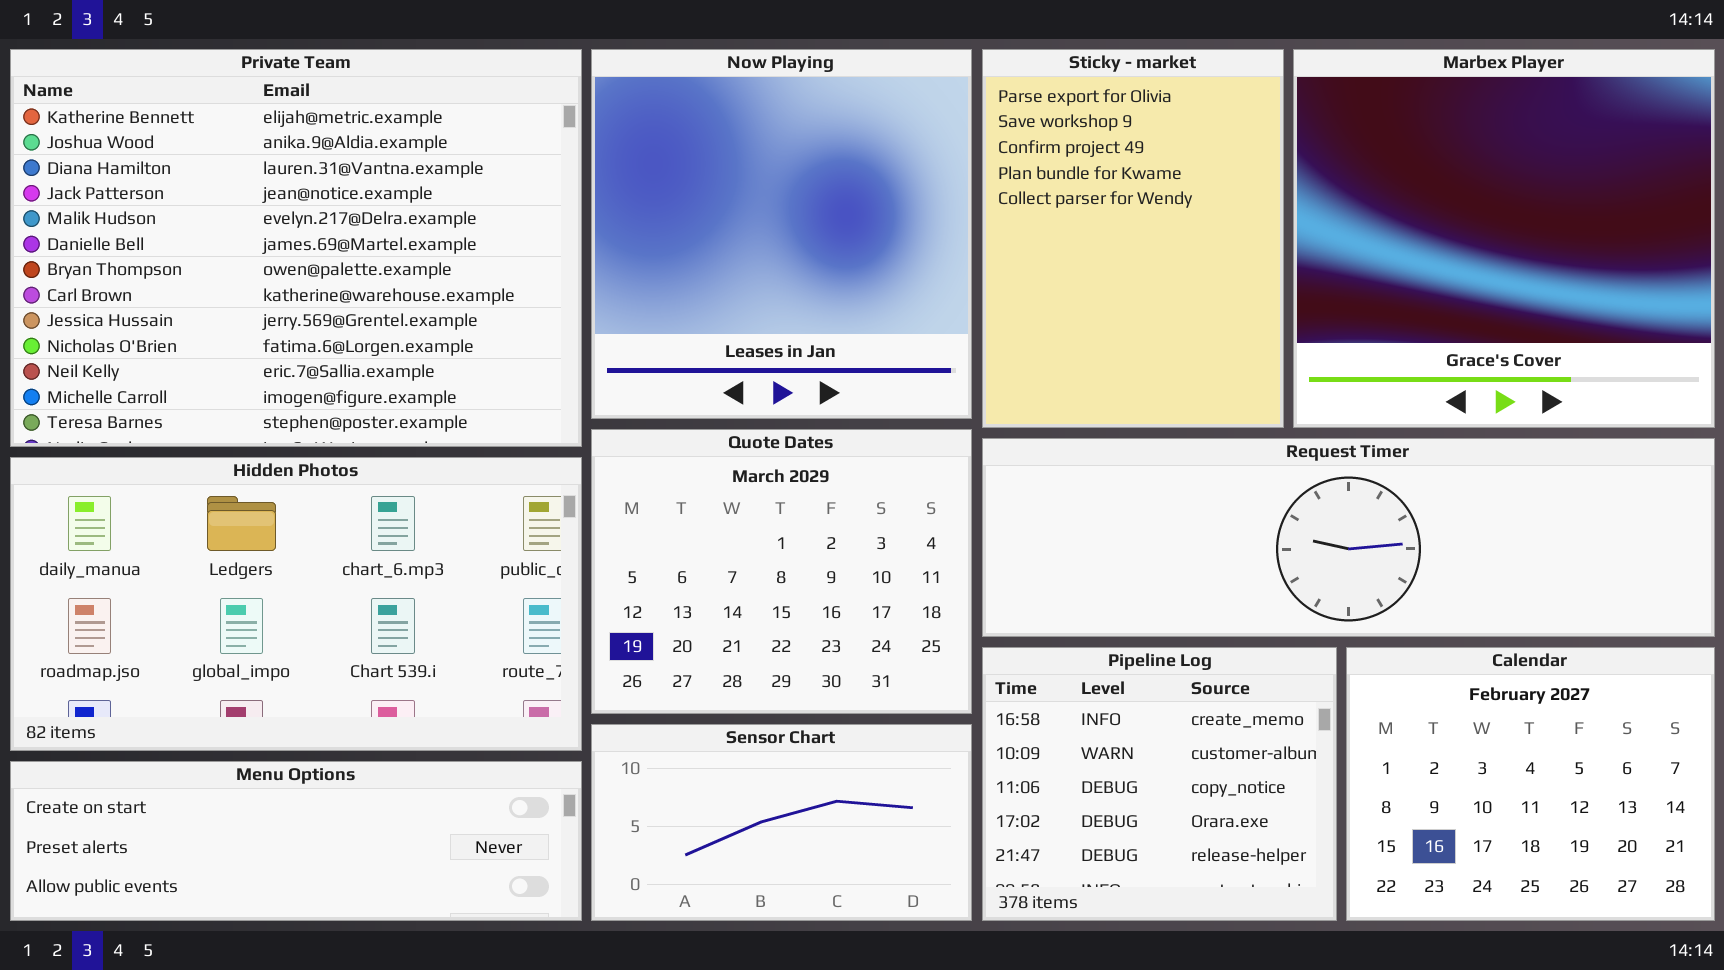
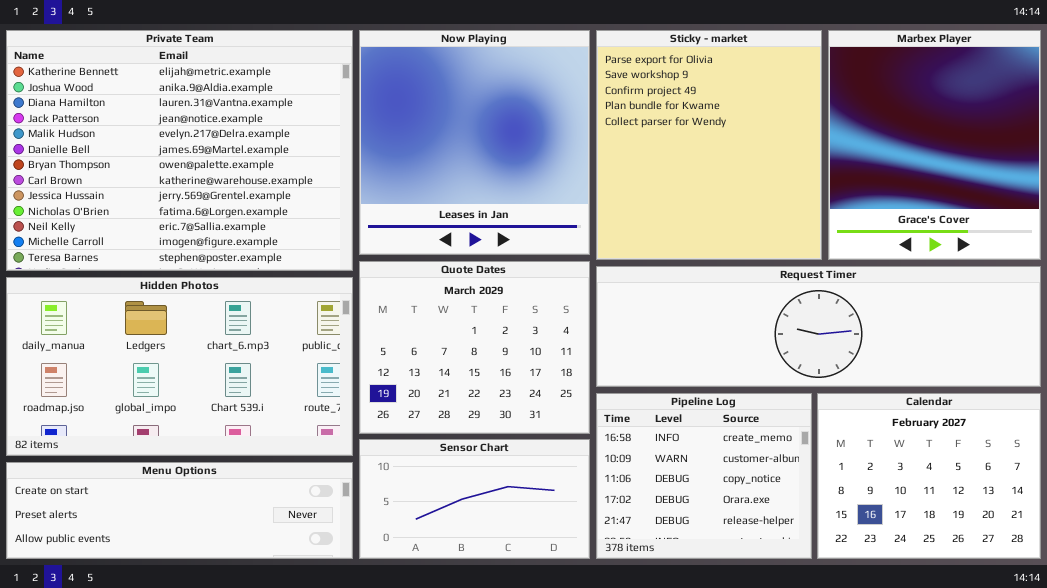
Sticky - market: [982,49,1284,428] -> [596,30,822,260], resized
Marbex Player: [1293,49,1715,428] -> [828,30,1041,260], resized

